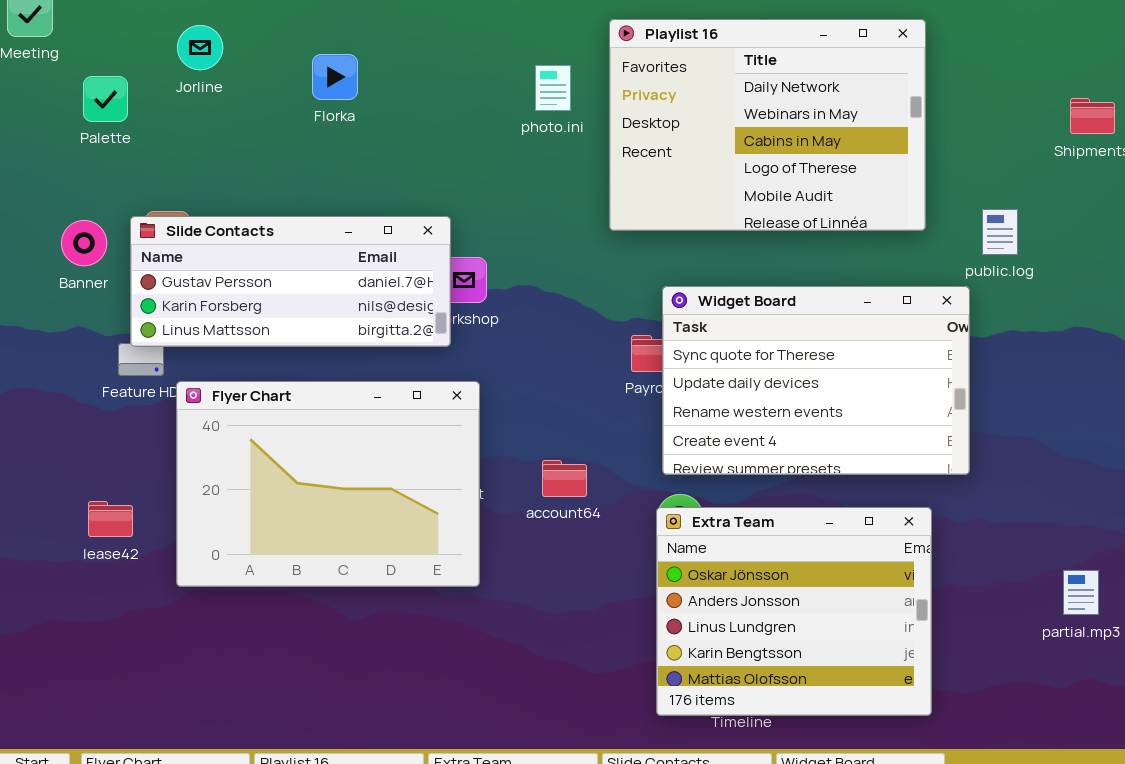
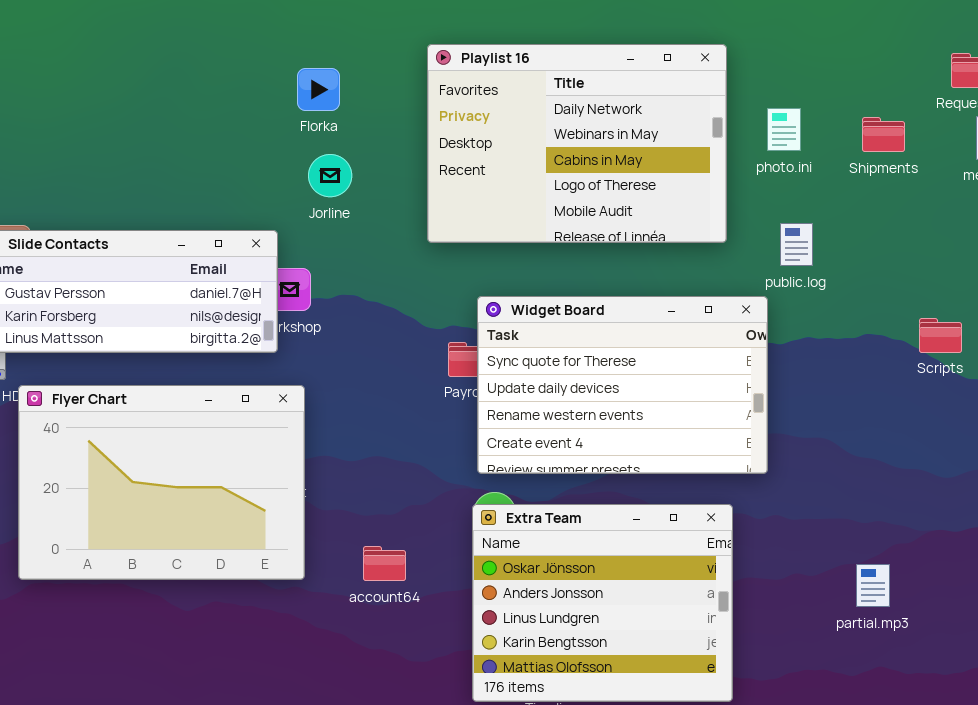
Jorline: [177,25,223,70] -> [308,154,352,197], moved
Florka: [312,54,358,100] -> [297,68,340,111], moved
photo.ini: [535,65,571,111] -> [767,108,801,151], moved
account64: [542,460,587,497] -> [363,546,406,581], moved

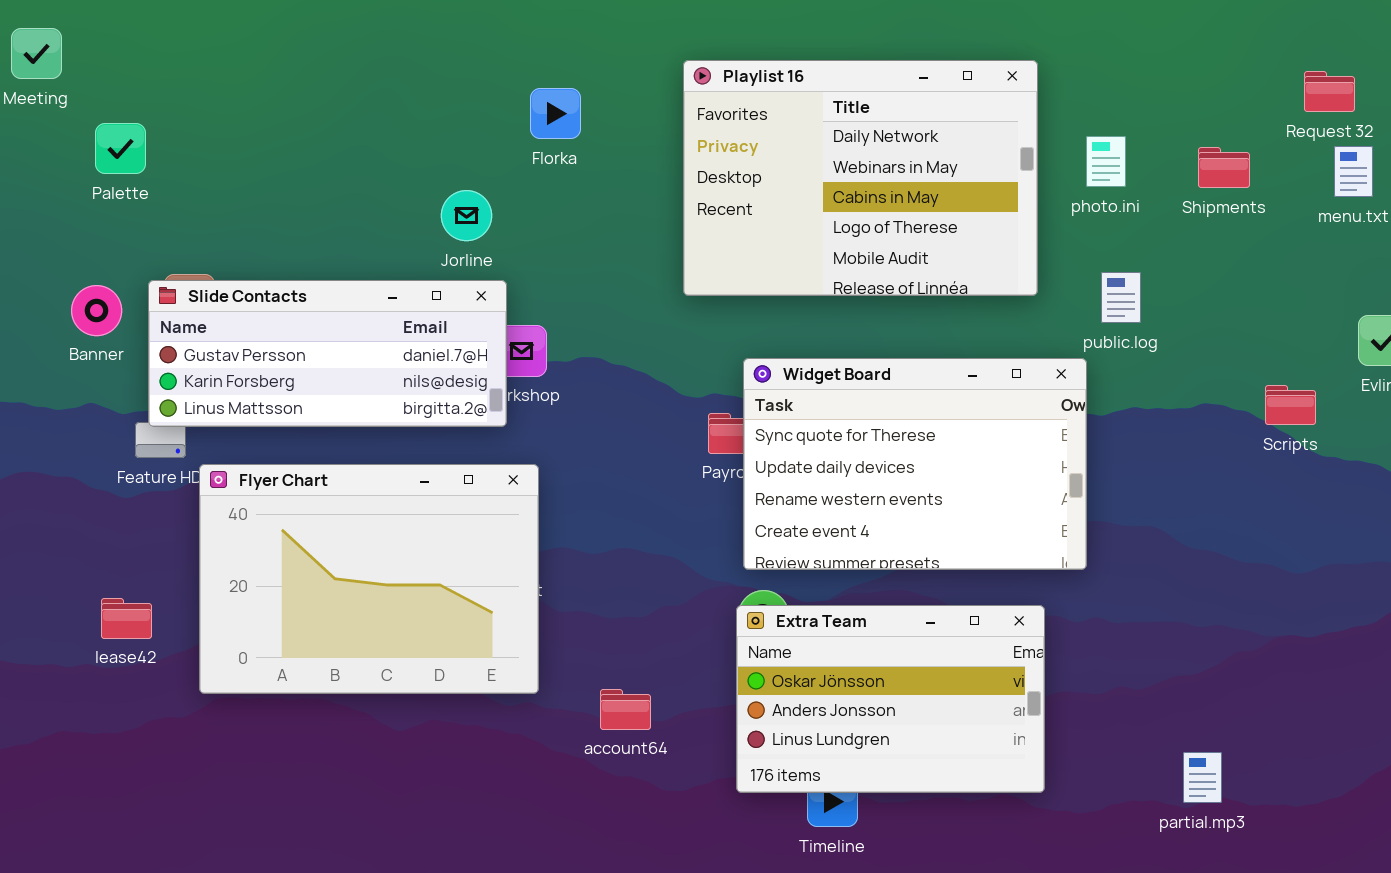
Jorline: [308,154,352,197] -> [441,190,492,241], moved
Extra Team: [472,504,733,702] -> [736,605,1045,793], resized
account64: [363,546,406,581] -> [600,689,651,730], moved
partial.mp3: [856,564,890,607] -> [1183,752,1222,803], moved

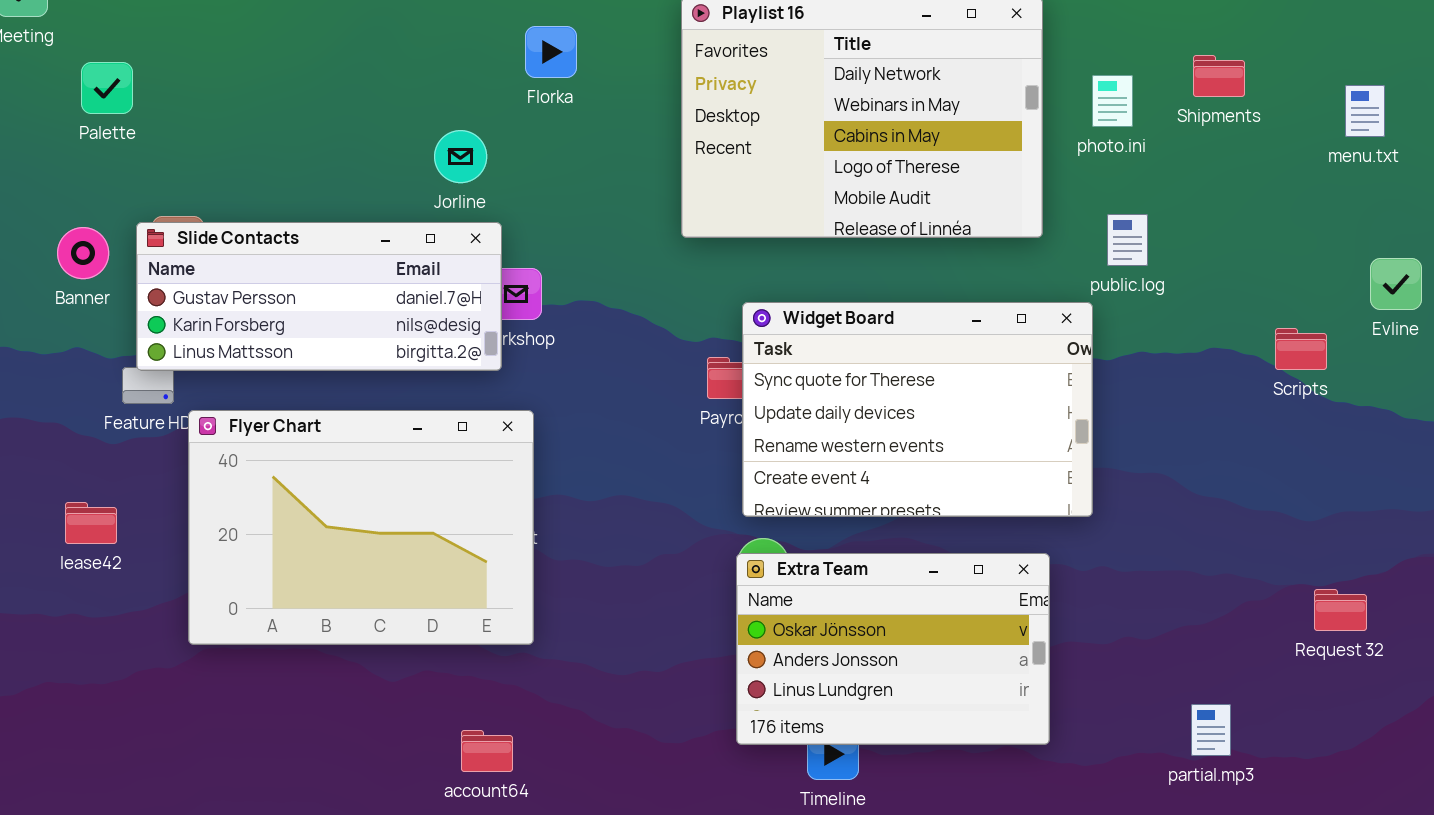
Request 32: [1304,71,1355,112] -> [1314,589,1367,631], moved
Shipments: [1198,147,1250,188] -> [1193,55,1245,97], moved
lease42: [101,598,152,639] -> [65,502,117,544], moved
account64: [600,689,651,730] -> [461,730,513,772], moved

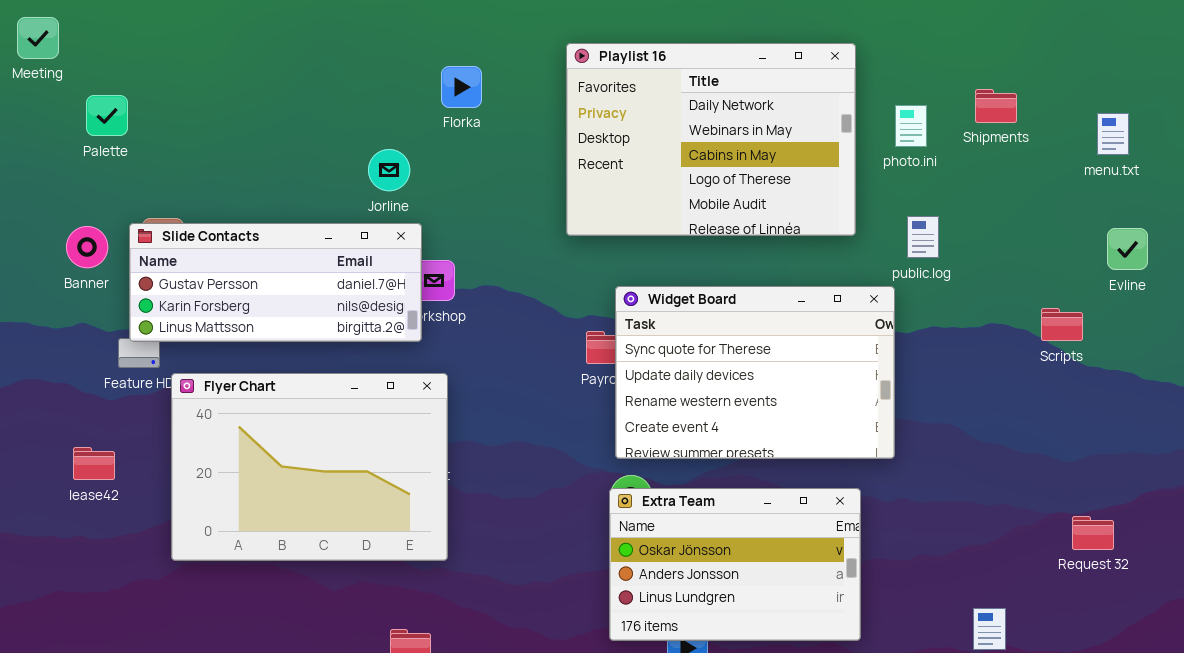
Evline: [1370,258,1422,310] -> [1107,228,1148,270], moved

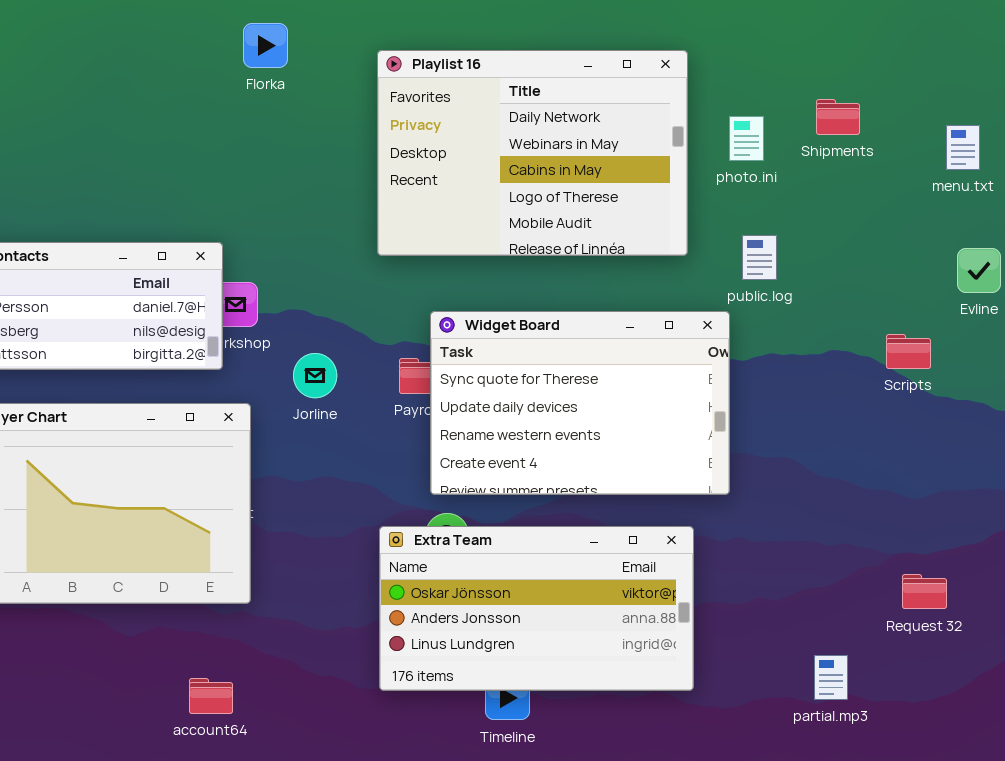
Florka: [441,66,482,108] -> [243,23,288,68], moved
Jorline: [368,149,410,191] -> [293,353,337,398], moved
Extra Team: [609,488,861,641] -> [379,526,694,691], resized
Request 32: [1072,516,1114,550] -> [902,574,947,609], moved

